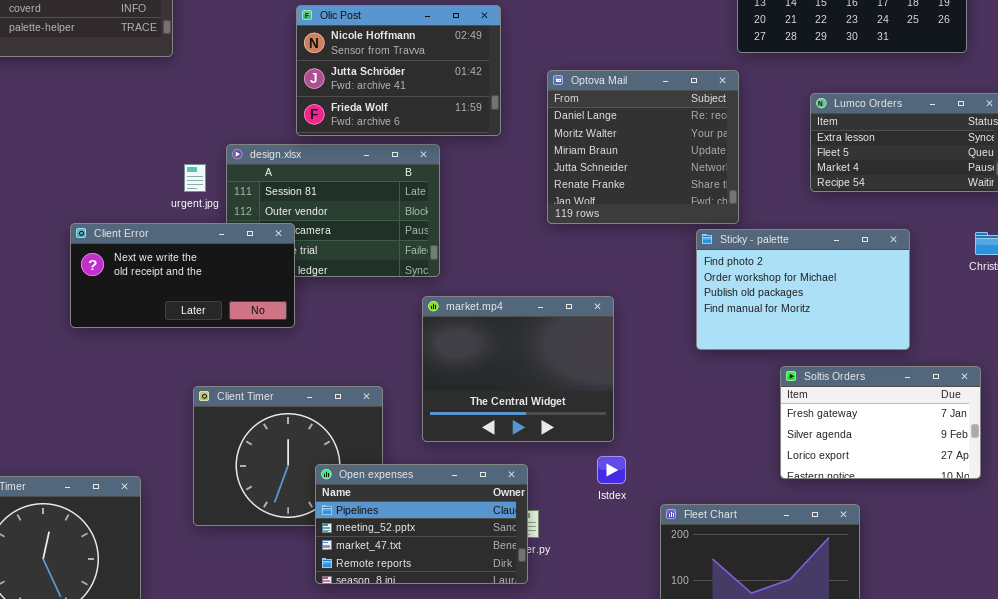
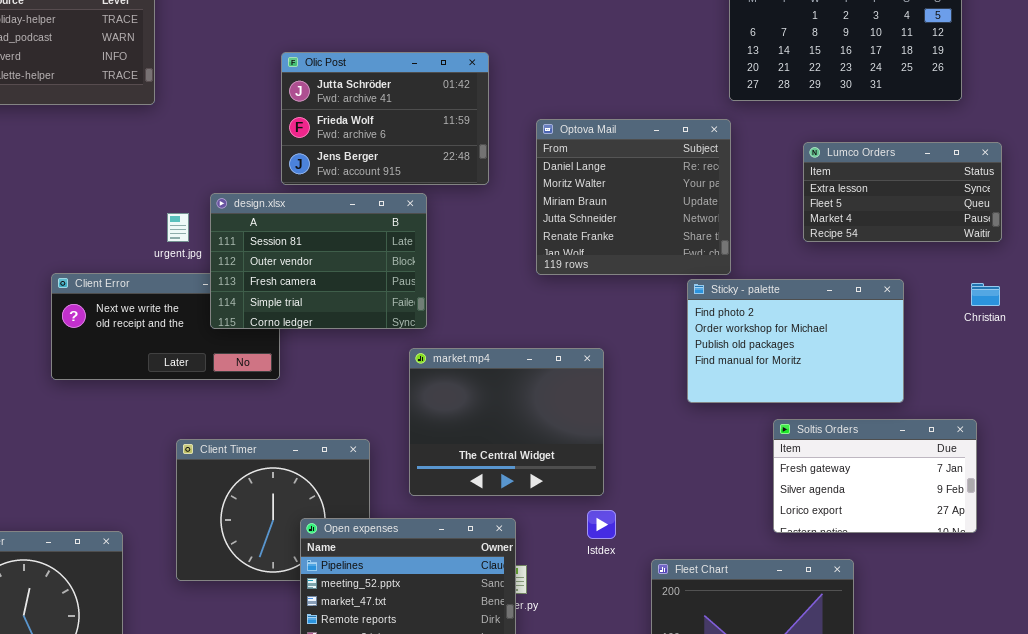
Olic Post: [296,5,501,136] -> [281,52,489,185], scrolled down 1 row
design.xlsx: [226,144,440,277] -> [210,193,427,329], raised

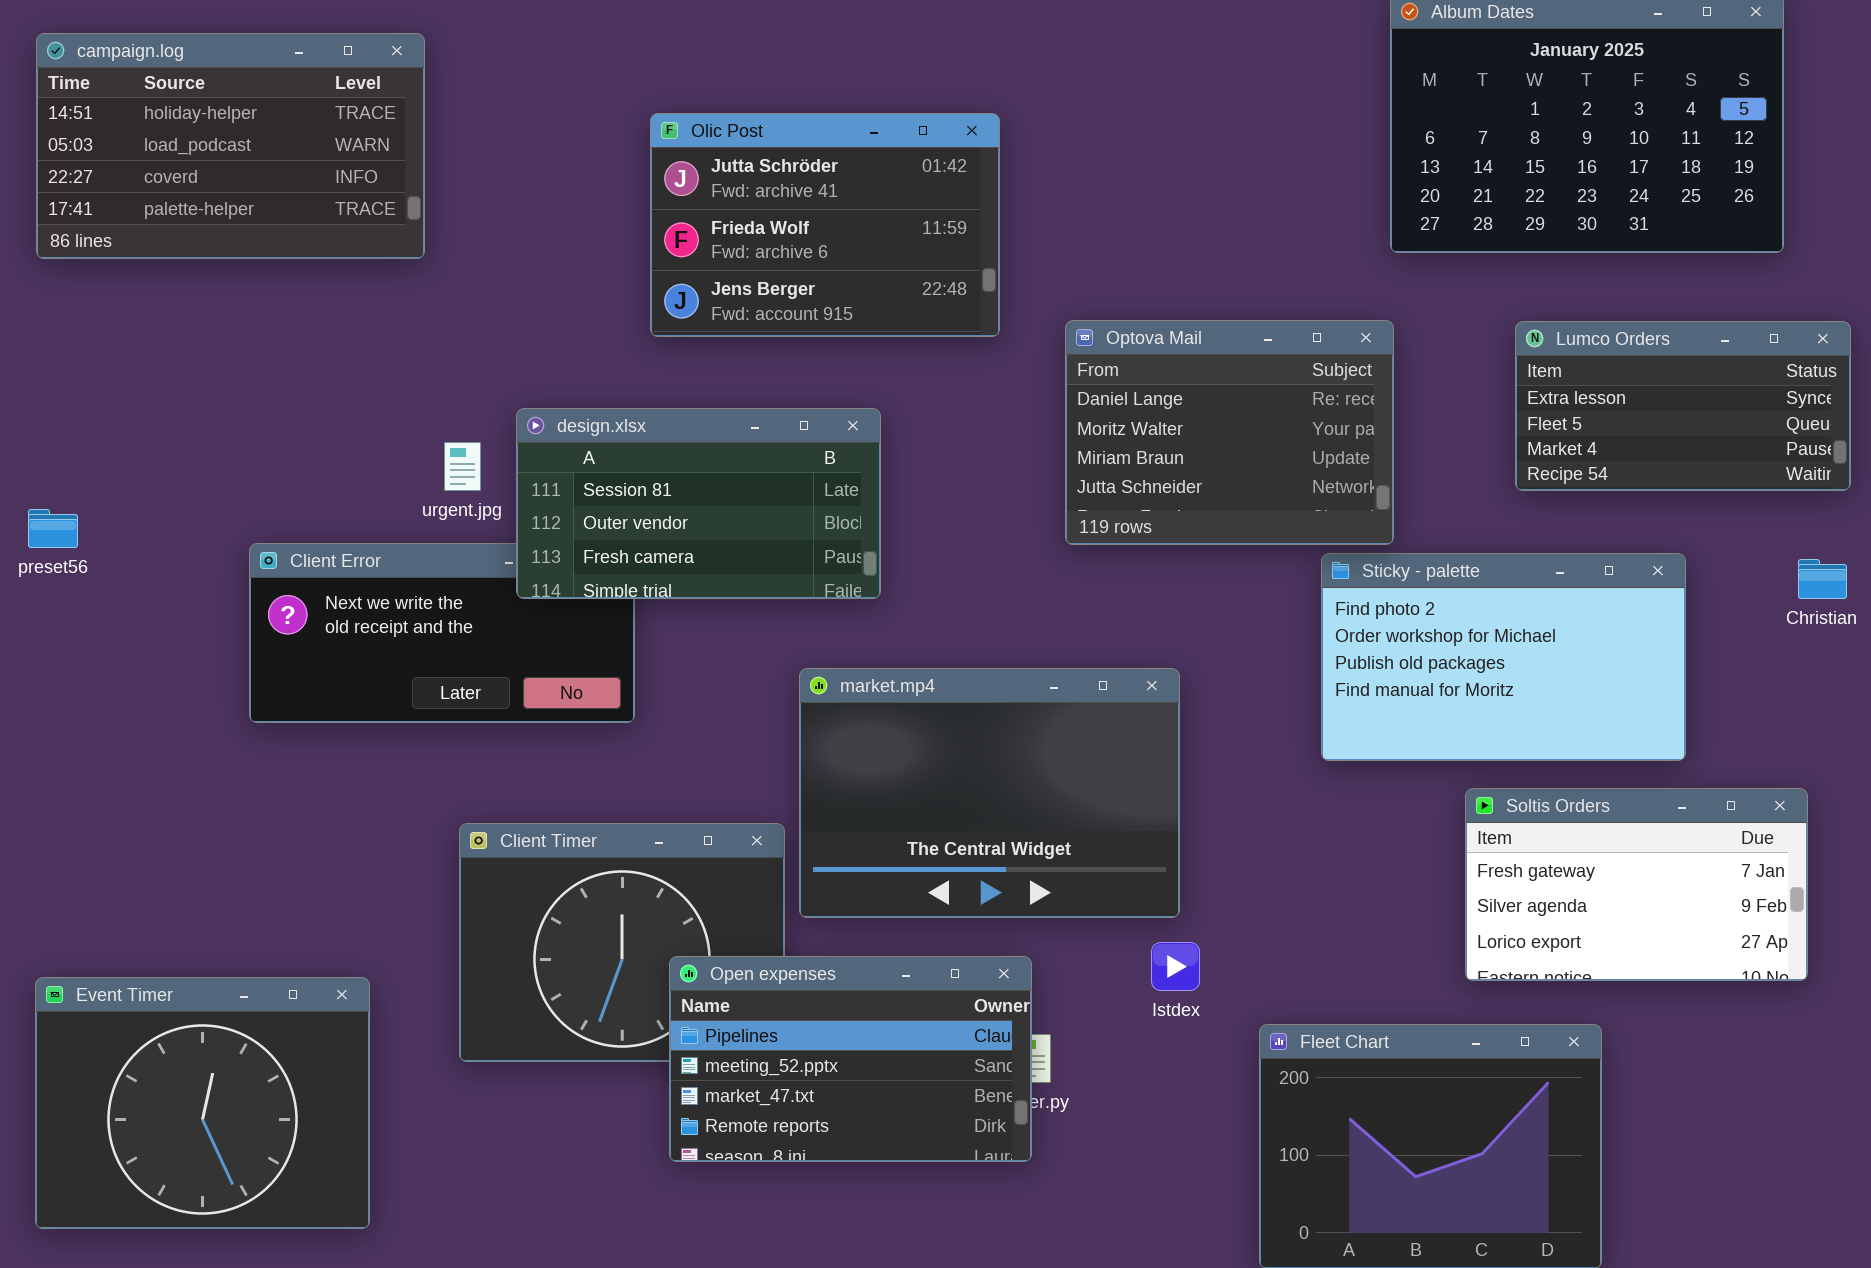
Olic Post: [281,52,489,185] -> [650,113,1000,337], moved
Optova Mail: [536,119,731,275] -> [1065,320,1394,545], resized
design.xlsx: [210,193,427,329] -> [516,408,881,599], resized
market.mp4: [409,348,604,496] -> [799,668,1180,918], resized

